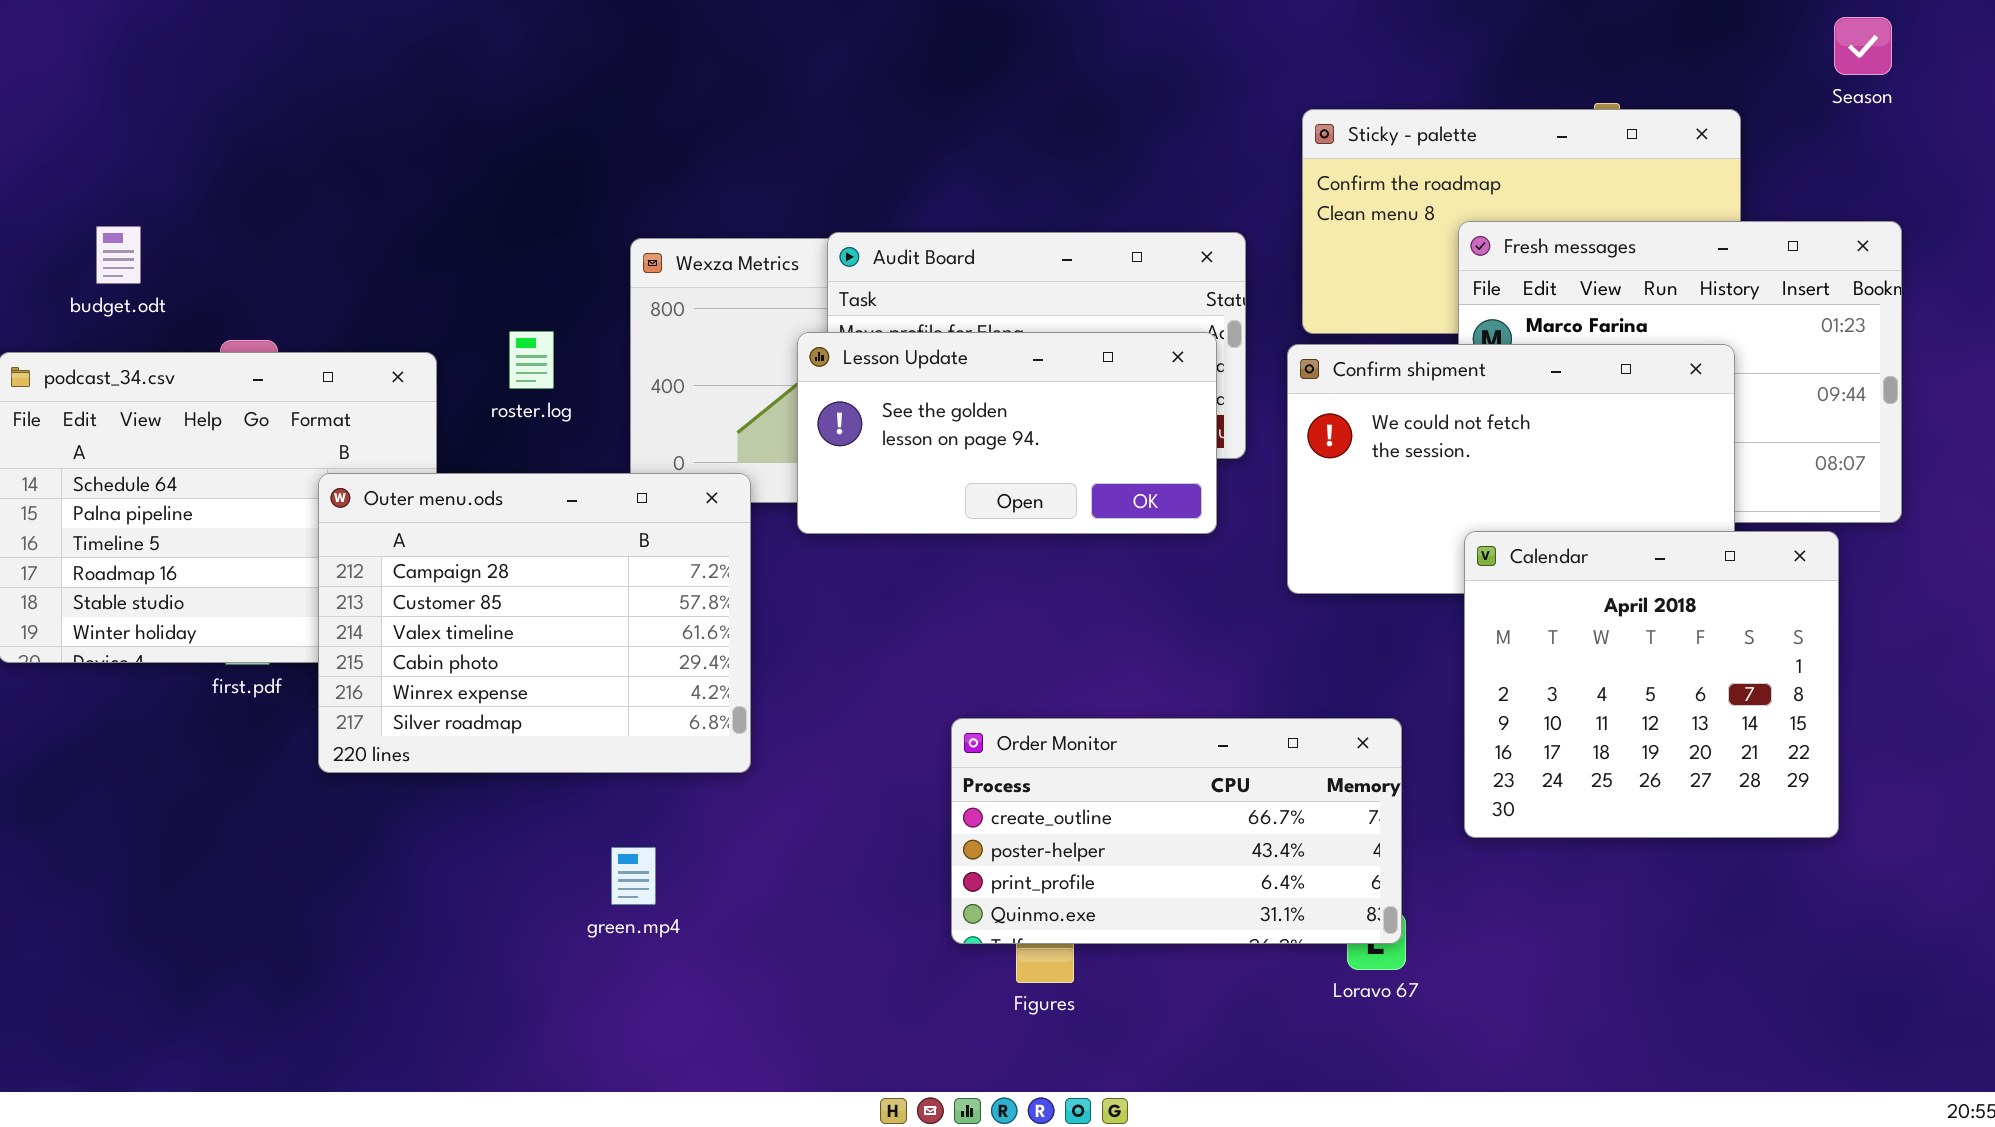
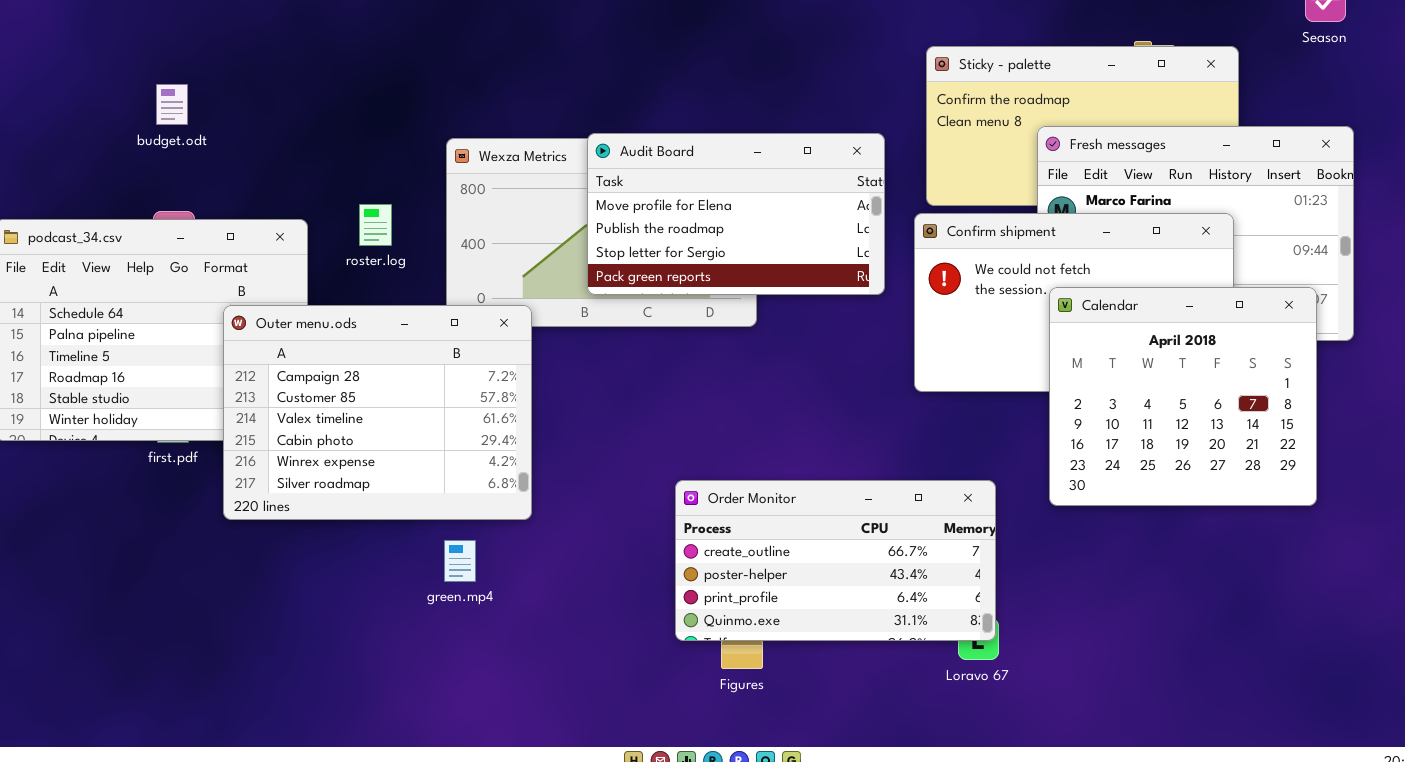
budget.odt: [96,226,141,284] -> [156,84,188,125], moved
Lesson Update: [797,332,1217,534] -> none, closed
Calendar: [1464,531,1839,838] -> [1049,287,1317,506], moved
green.mp4: [611,847,656,905] -> [444,540,476,582], moved

